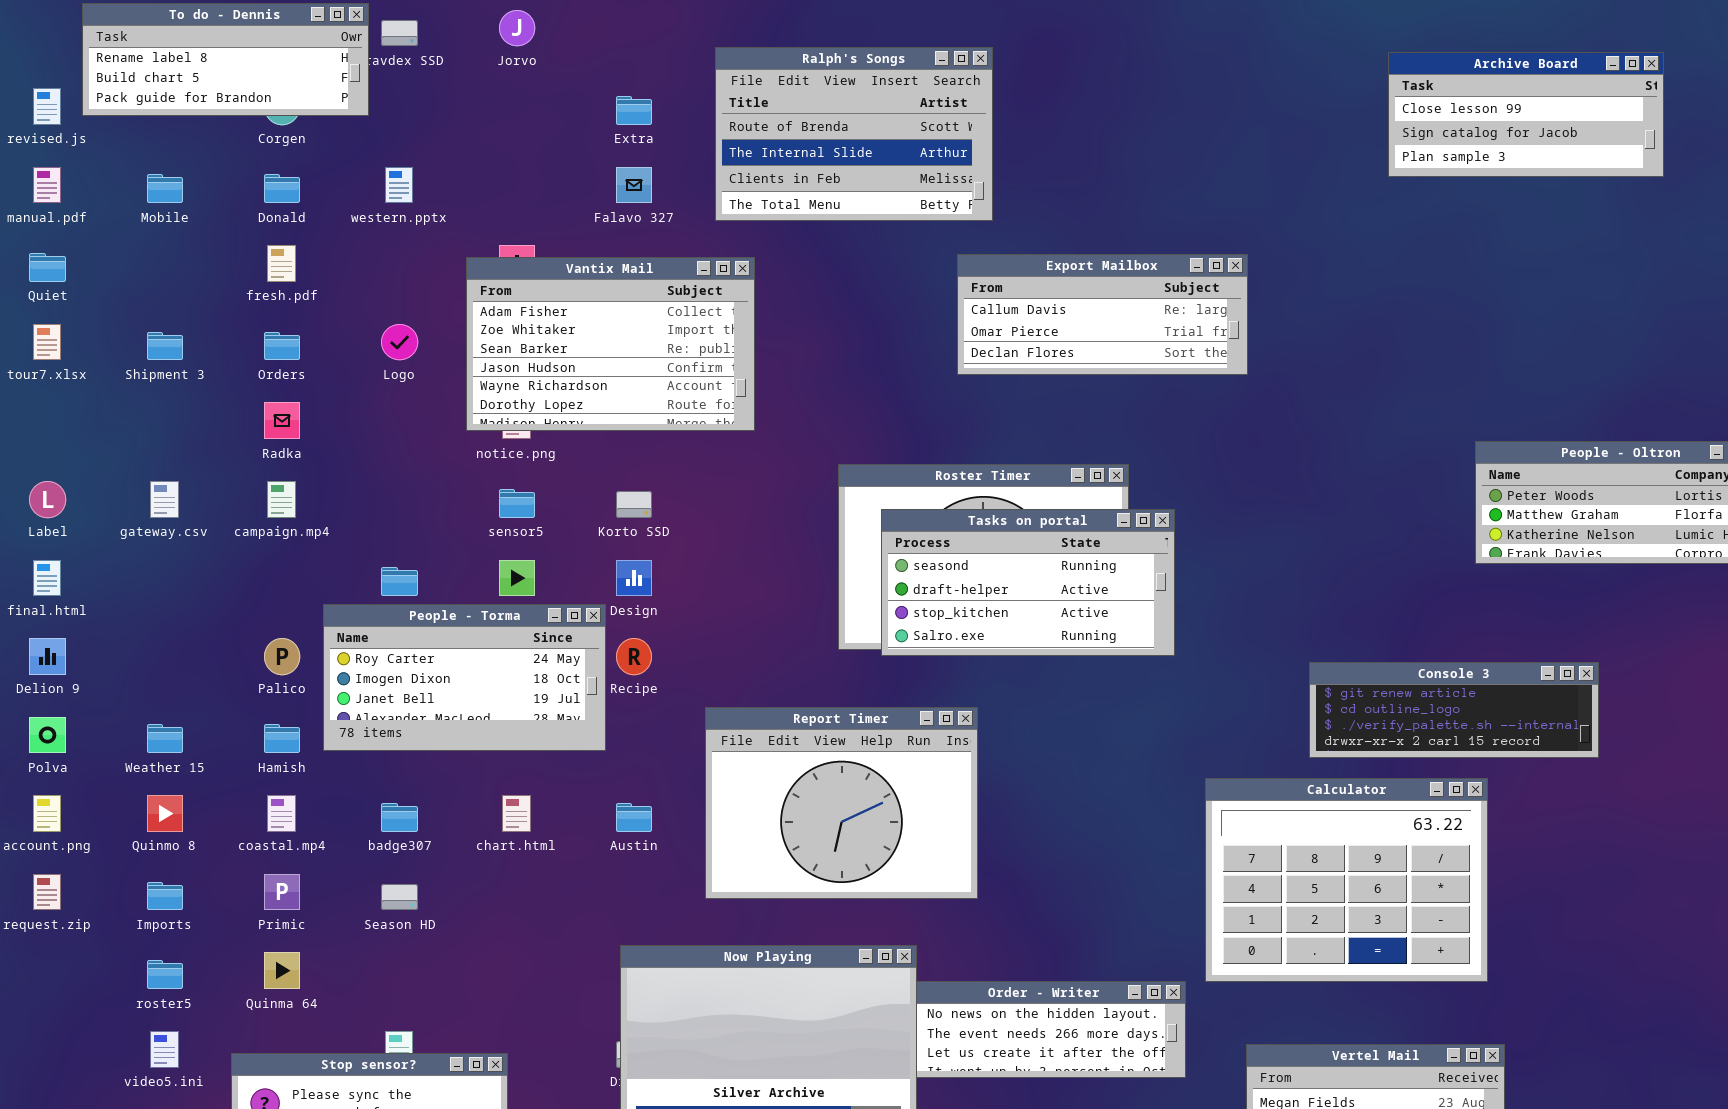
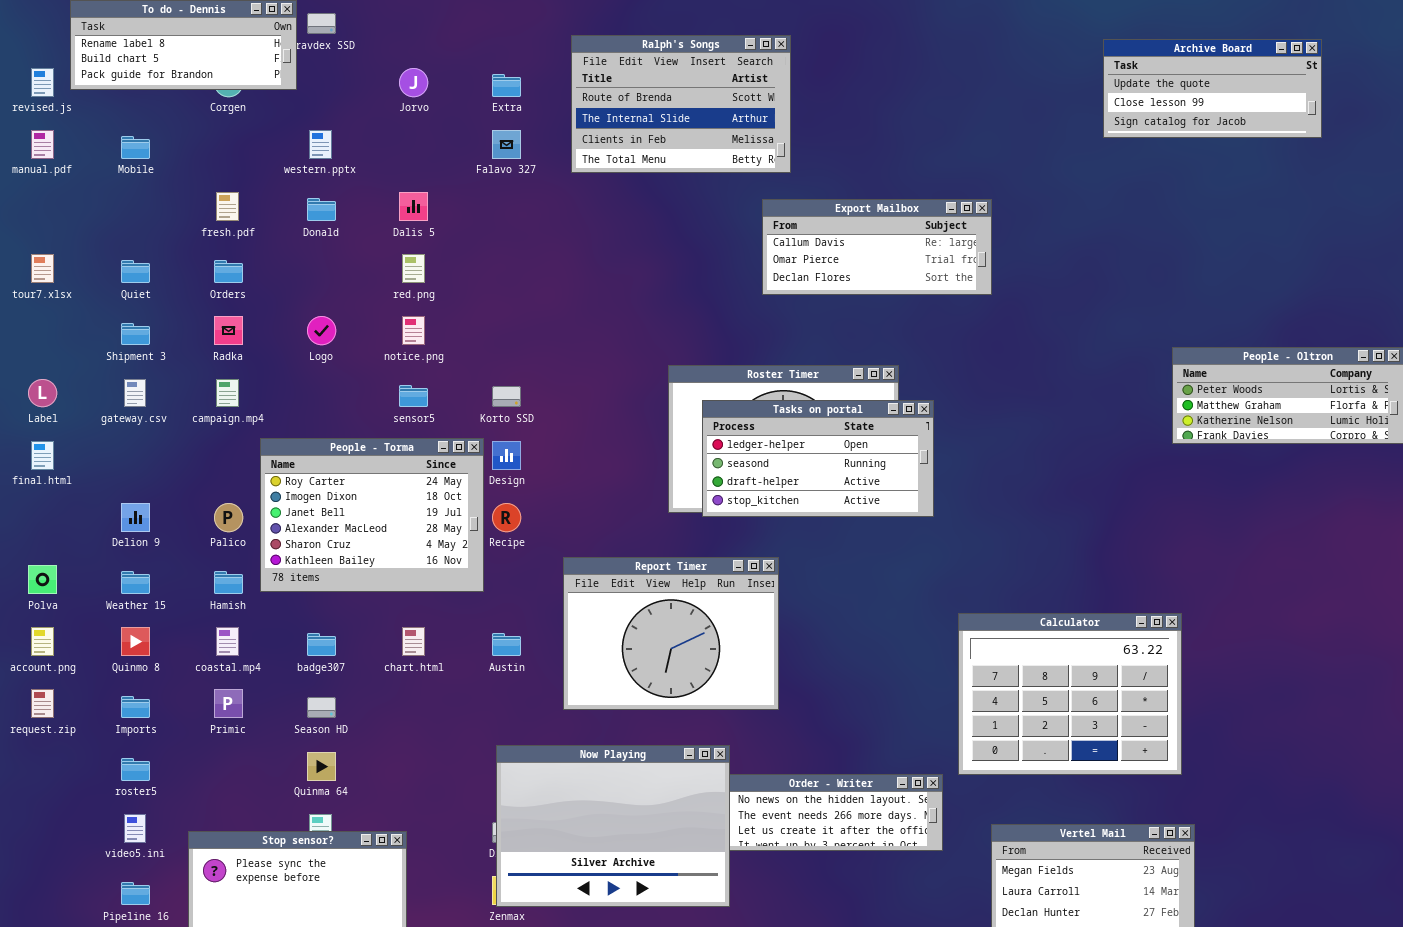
Jorvo: [499,10,535,46] -> [399,68,428,97], moved
Archive Board: [1388,52,1664,177] -> [1103,39,1322,138], scrolled up 1 row
Donald: [264,174,300,203] -> [307,198,336,221], moved
Quiet: [29,253,66,282] -> [121,260,150,283], moved
Vantix Mail: [466,257,755,431] -> none, closed
Logo: [381,324,418,360] -> [307,316,336,345], moved
Shipment 3: [147,332,183,360] -> [121,323,150,345], moved
Tasks on portal: [881,509,1175,656] -> [702,400,934,517], scrolled up 1 row
People - Torma: [323,604,606,751] -> [260,438,484,592], resized
Delion 9: [29,638,66,675] -> [121,503,150,532], moved
Console 3: [1309,662,1599,758] -> none, closed
Quinma 64: [264,952,300,989] -> [307,752,336,781], moved

